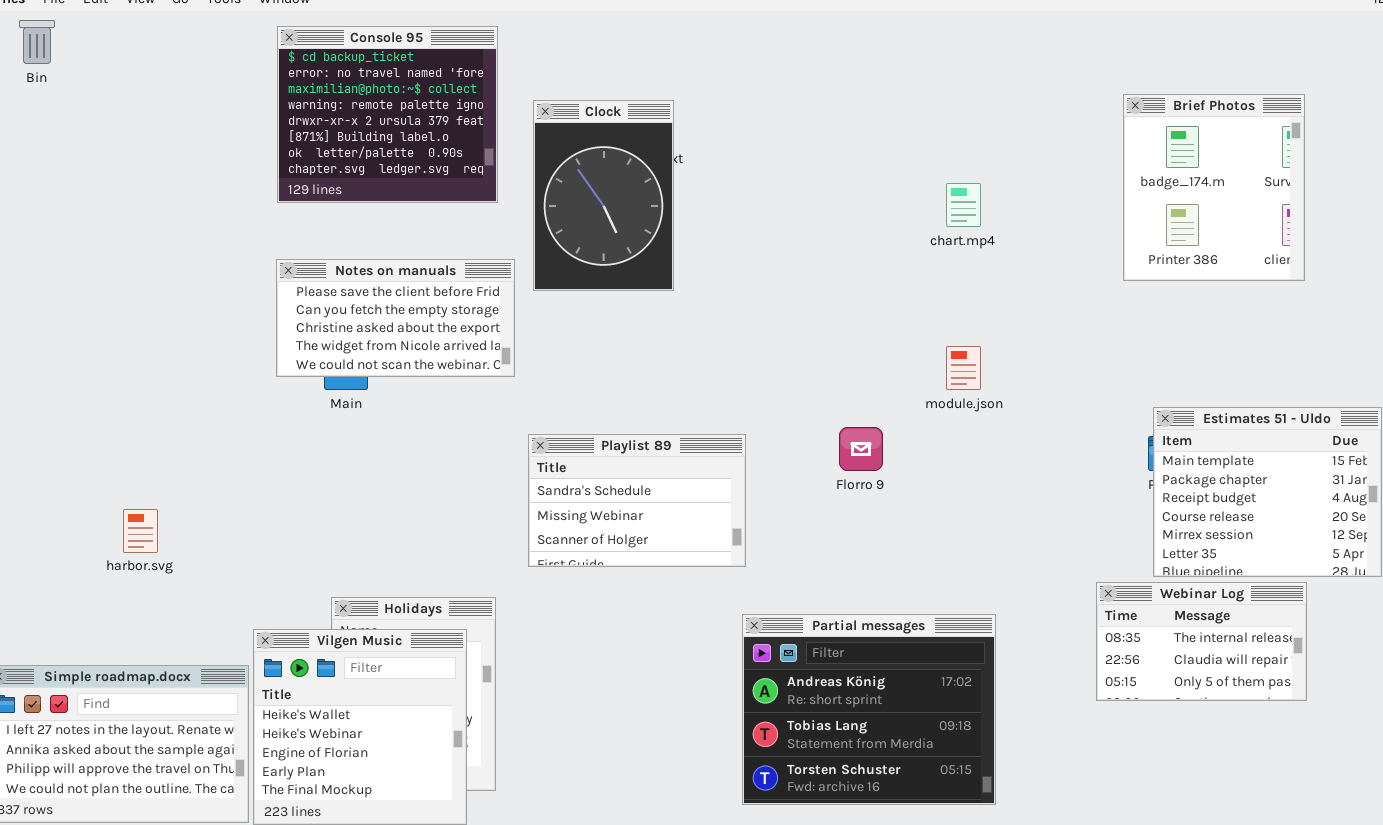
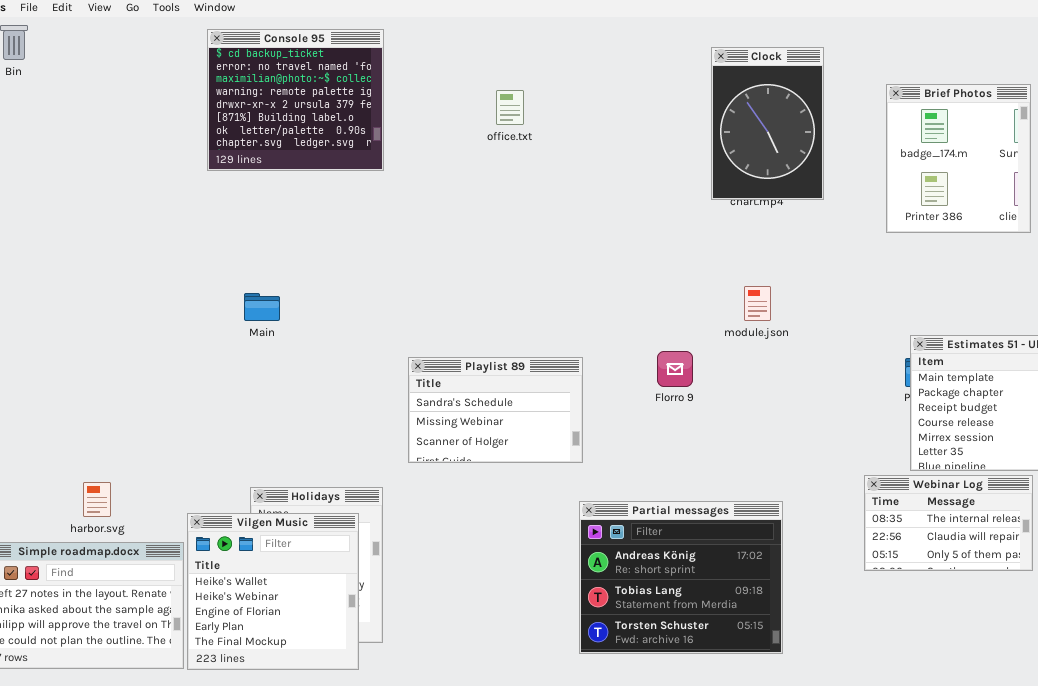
Clock: [533,100,674,291] -> [711,47,824,200], moved
Notes on manuals: [276,259,515,377] -> none, closed
harbor.svg: [123,509,158,553] -> [83,482,111,517], moved

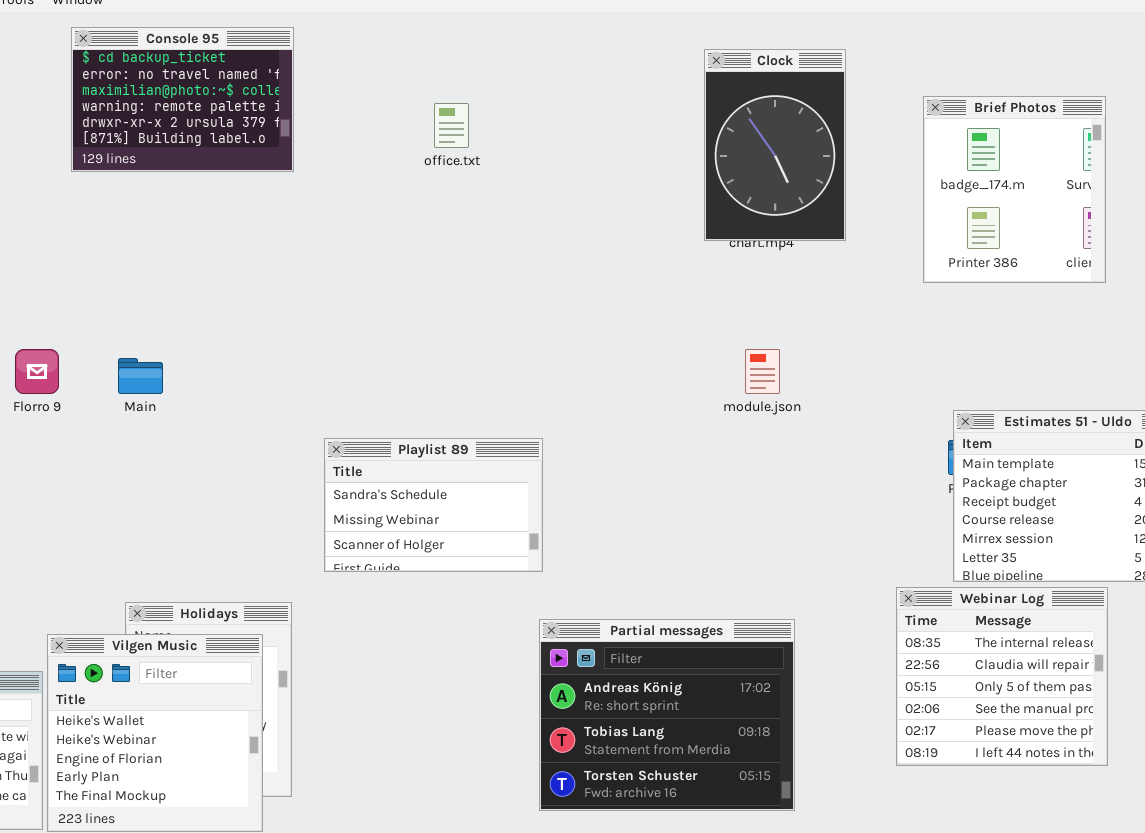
Console 95: [207,29,384,171] -> [71,27,294,172], resized
Florro 9: [657,351,693,387] -> [15,349,59,394], moved
Webinar Log: [864,475,1033,571] -> [896,587,1108,766], resized

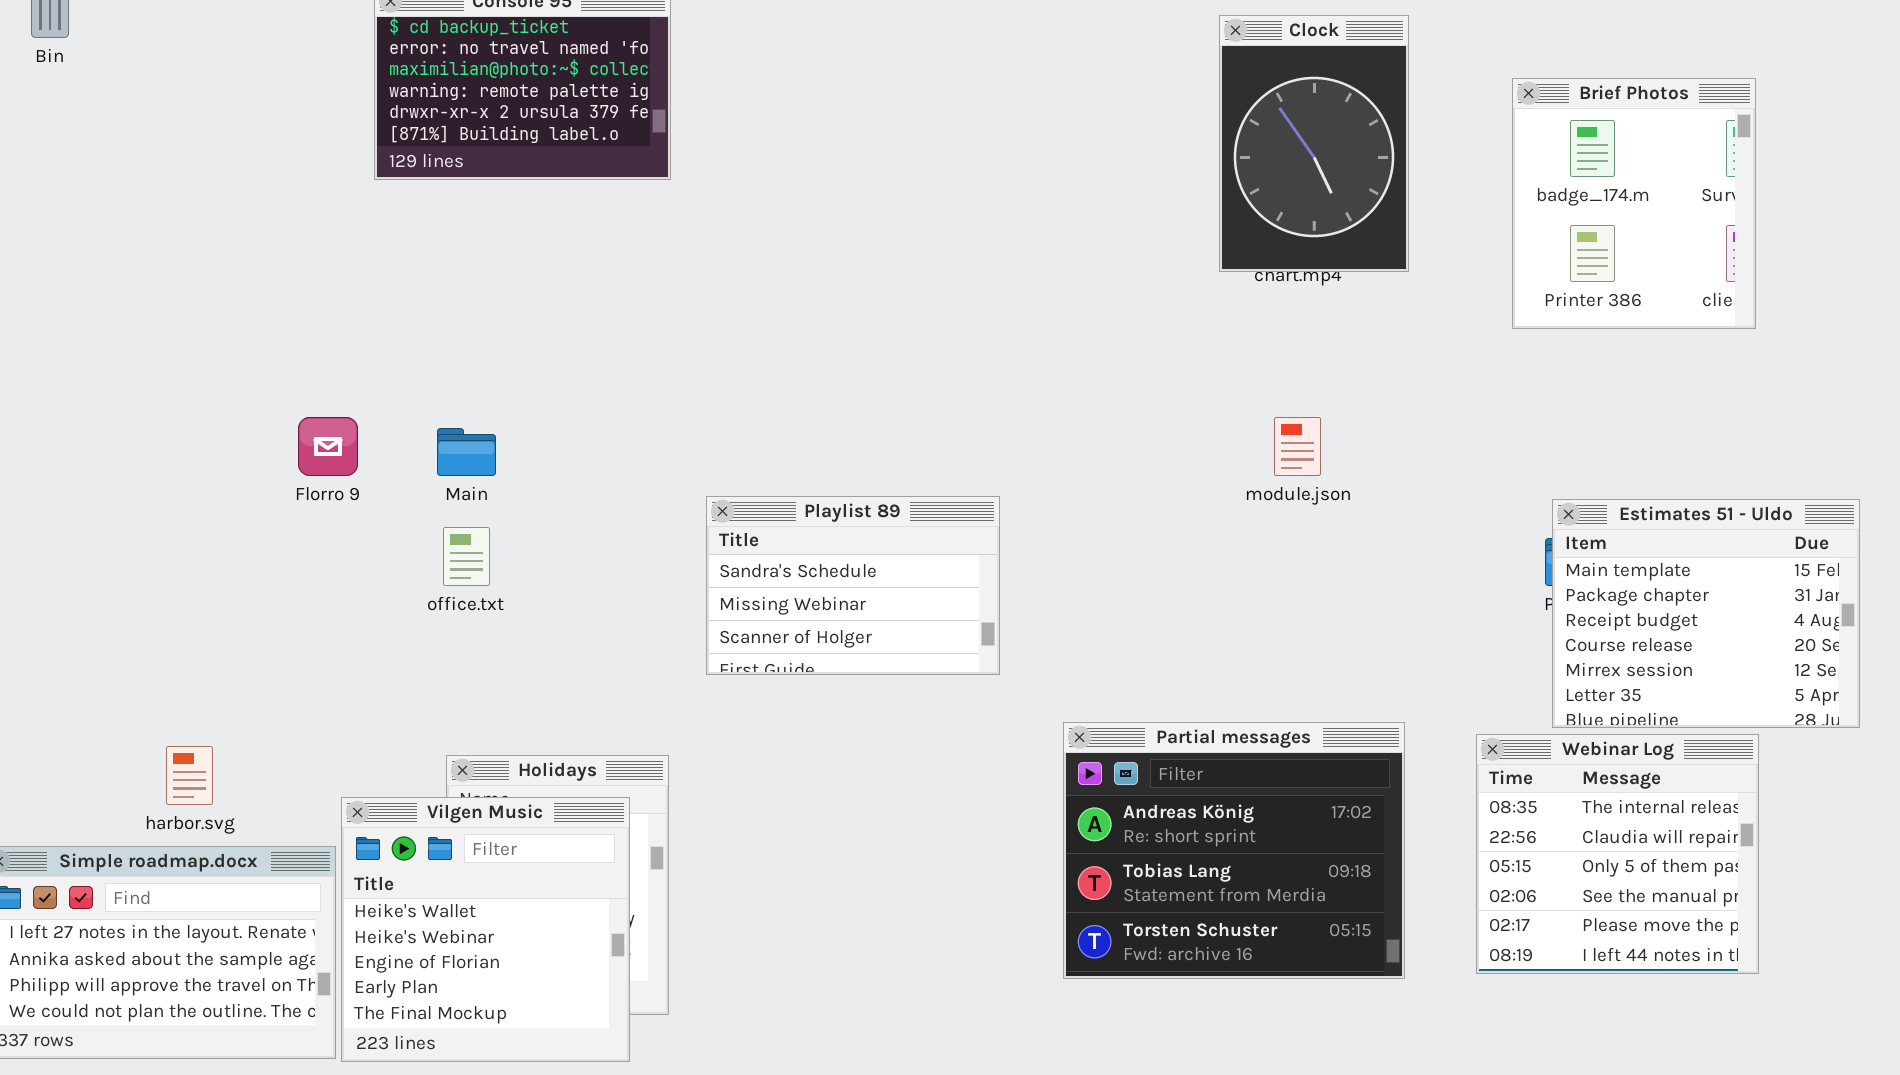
office.txt: [434,103,469,148] -> [443,527,490,586], moved
Playlist 89: [324,438,543,572] -> [706,496,1000,675], moved
Partial messages: [539,619,795,811] -> [1063,722,1405,979], moved

